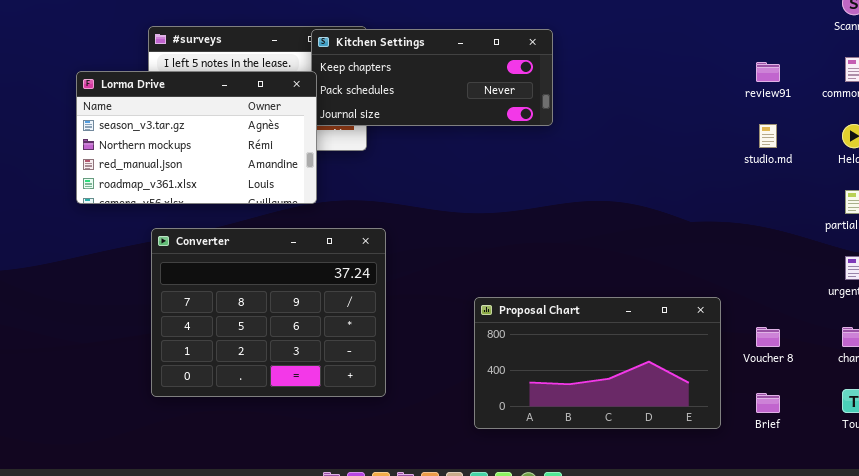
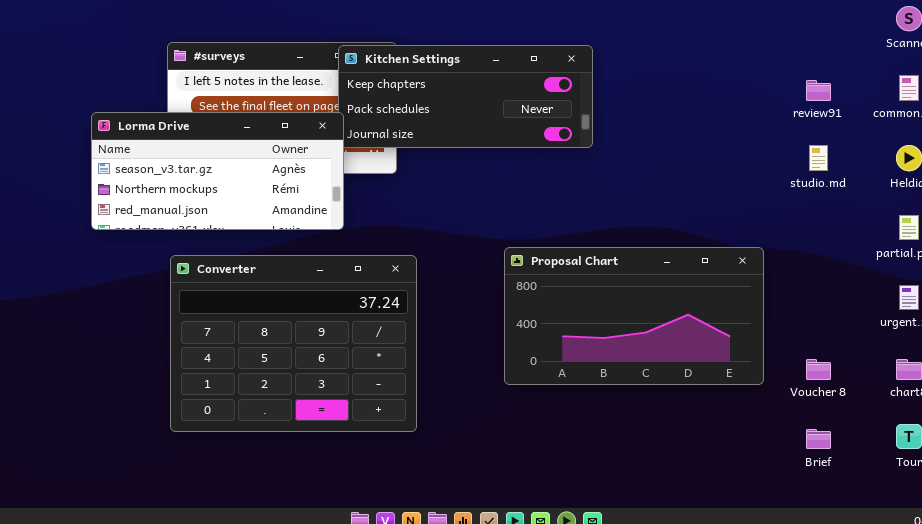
Lorma Drive: [76,71,317,204] -> [91,112,344,230], resized
Proposal Chart: [474,297,721,429] -> [504,247,764,385], moved

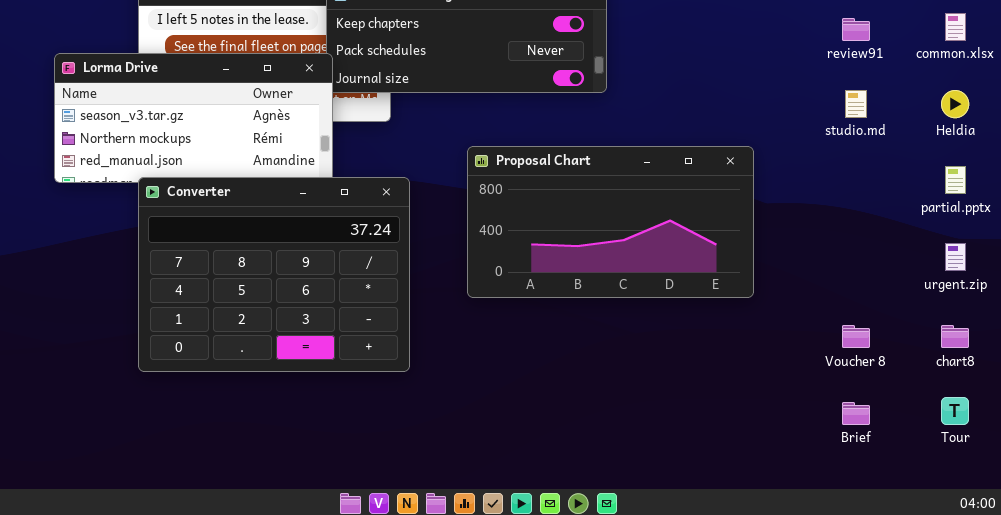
Proposal Chart: [504,247,764,385] -> [467,146,754,298], moved
Converter: [170,255,417,432] -> [138,177,410,372], moved

